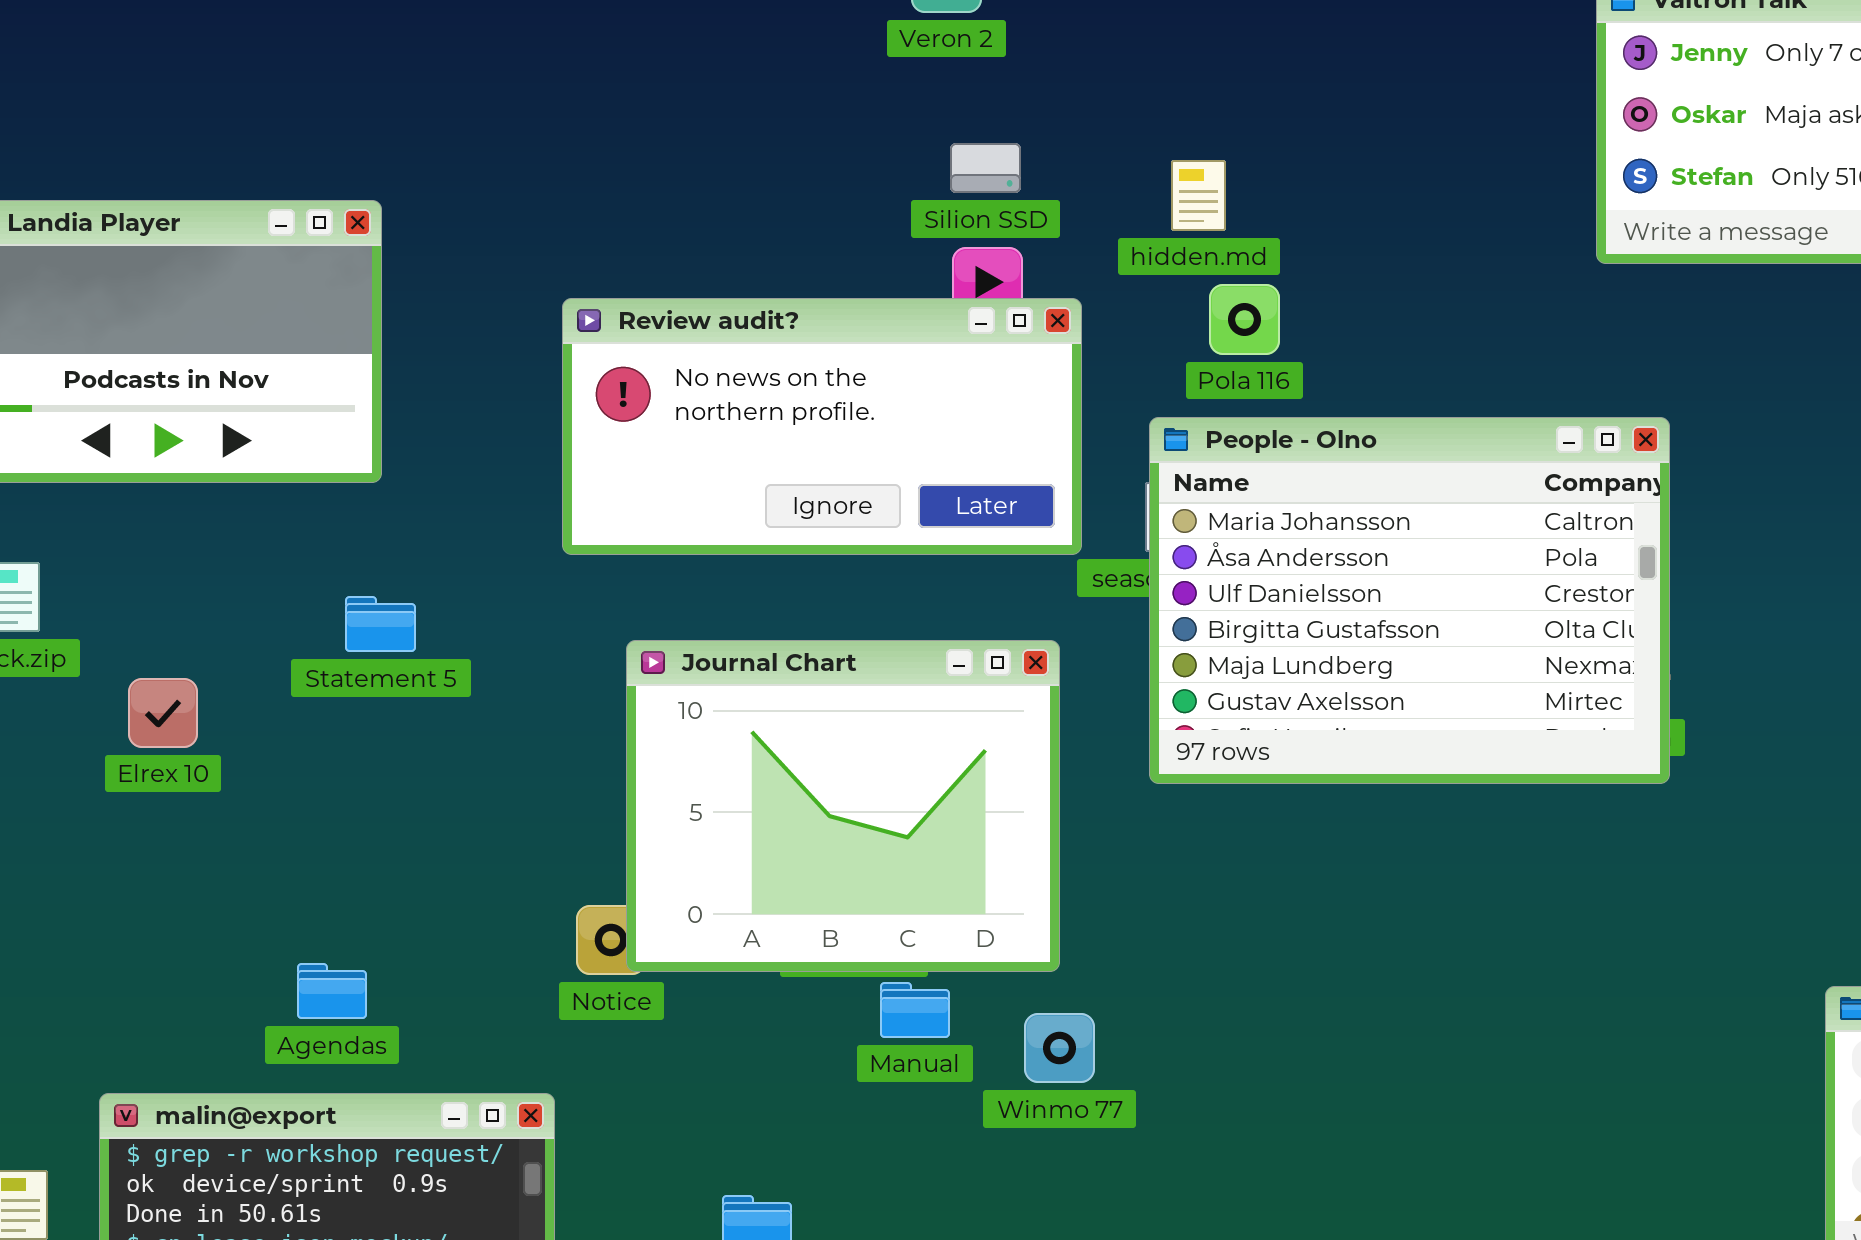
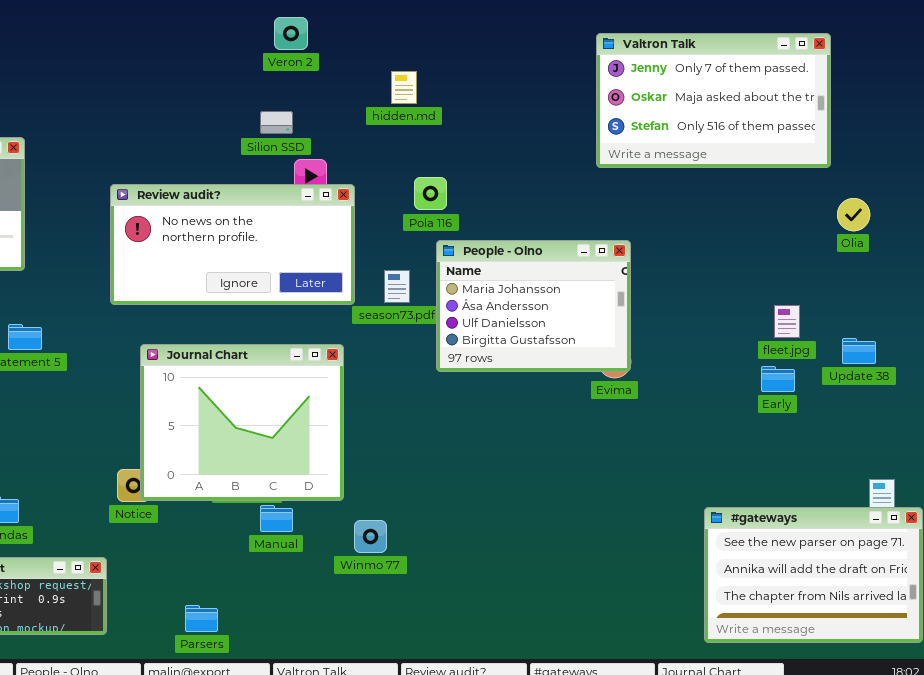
Silion SSD: [950,143,1021,193] -> [260,111,293,134], moved
hidden.md: [1171,160,1226,231] -> [391,71,417,104], moved
People - Olno: [1149,417,1670,784] -> [436,240,631,372], resized
Winmo 77: [1024,1013,1095,1083] -> [354,520,387,553], moved

